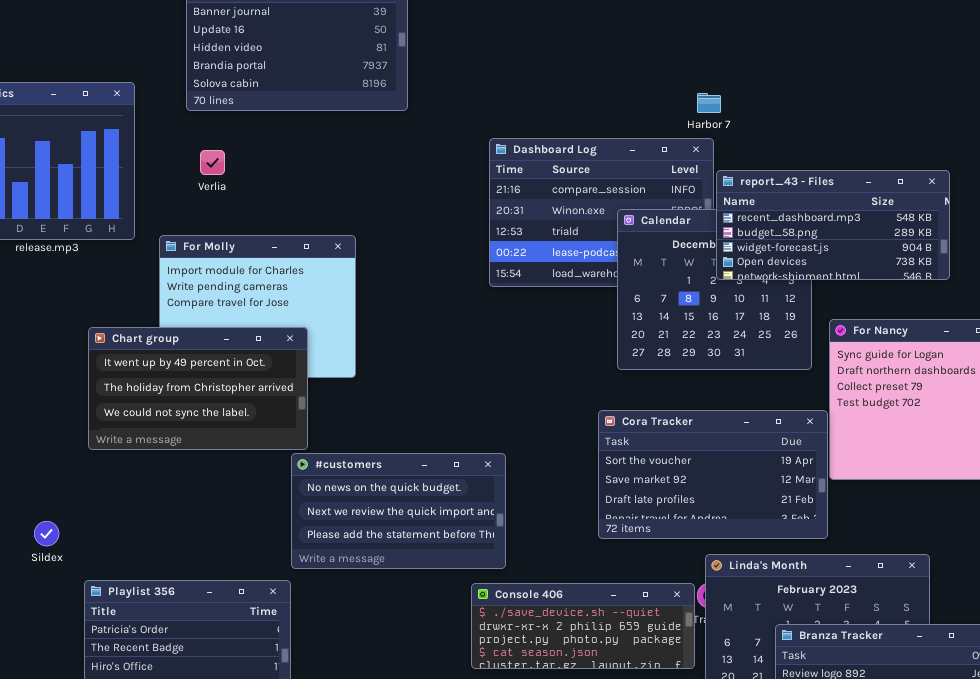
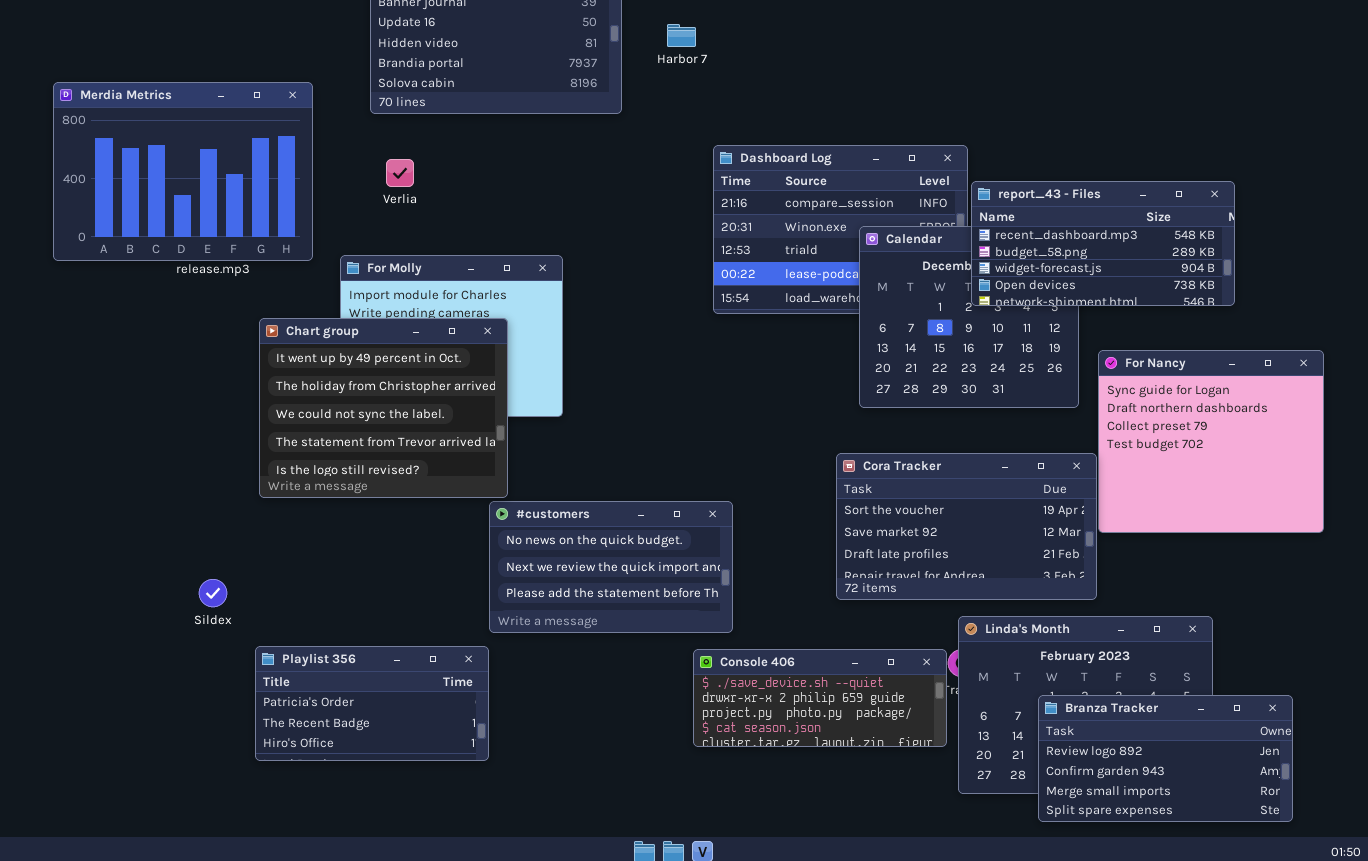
Harbor 7: [697,93,721,113] -> [667,24,696,47], moved
Chart group: [88,327,308,450] -> [259,318,508,498], resized

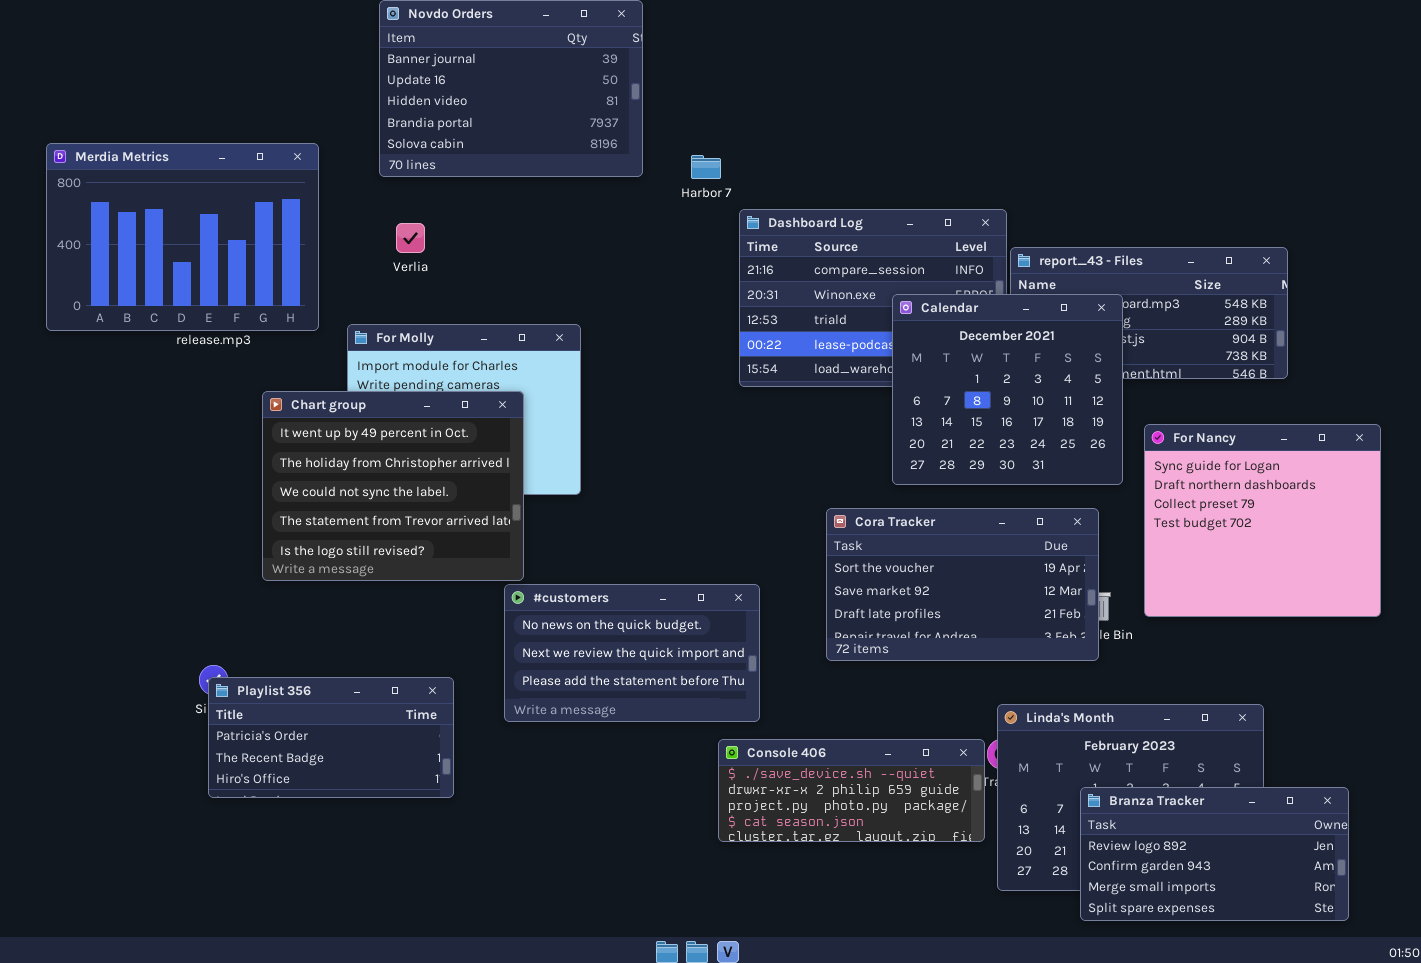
Harbor 7: [667,24,696,47] -> [691,155,721,179], moved
Calendar: [859,226,1079,408] -> [892,294,1123,485], raised
Cora Tracker: [836,453,1097,600] -> [826,508,1099,661], moved
Playlist 356: [255,646,489,761] -> [208,677,454,798], moved

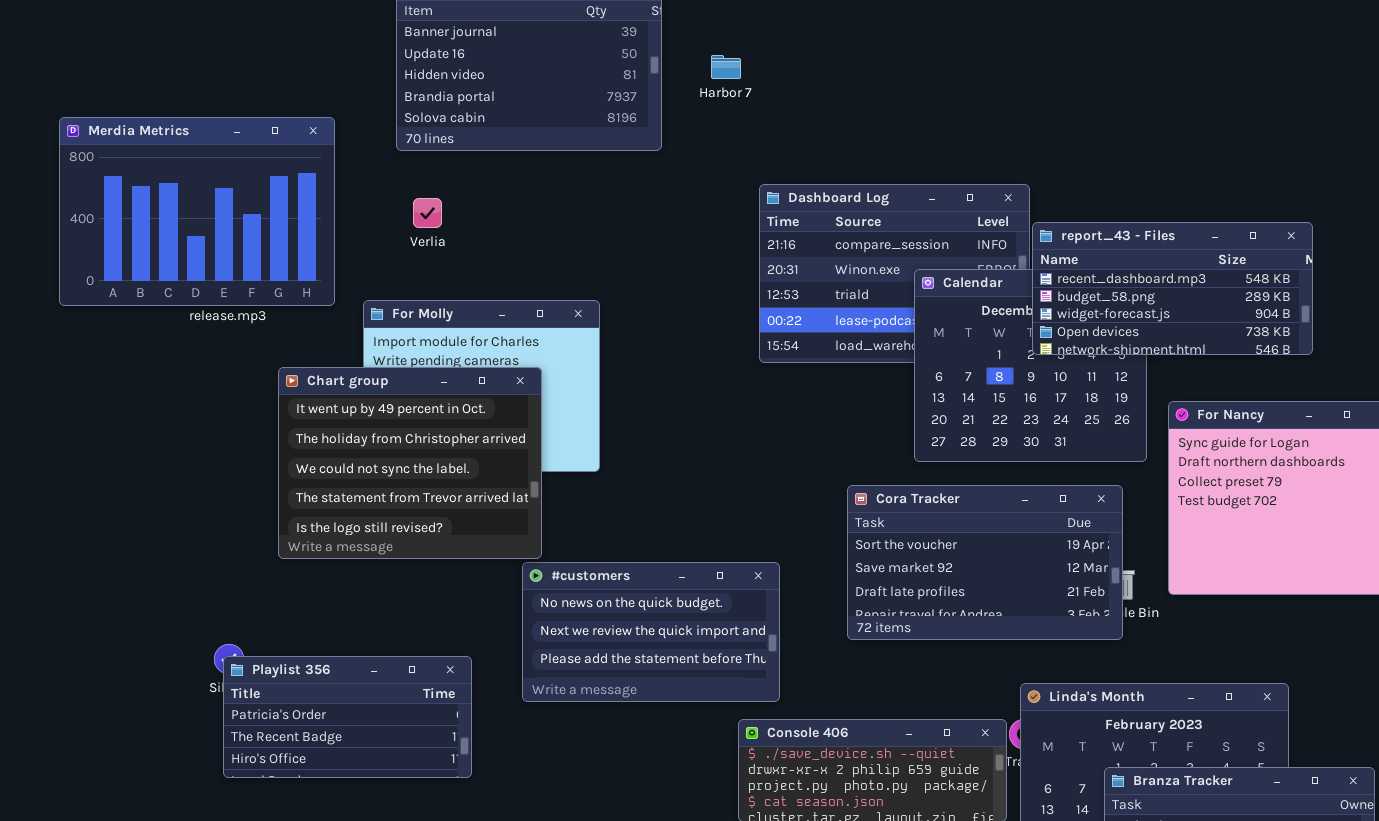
Harbor 7: [691,155,721,179] -> [711,55,741,79], moved
report_43 - Files: [1010,247,1288,379] -> [1032,222,1313,355], raised

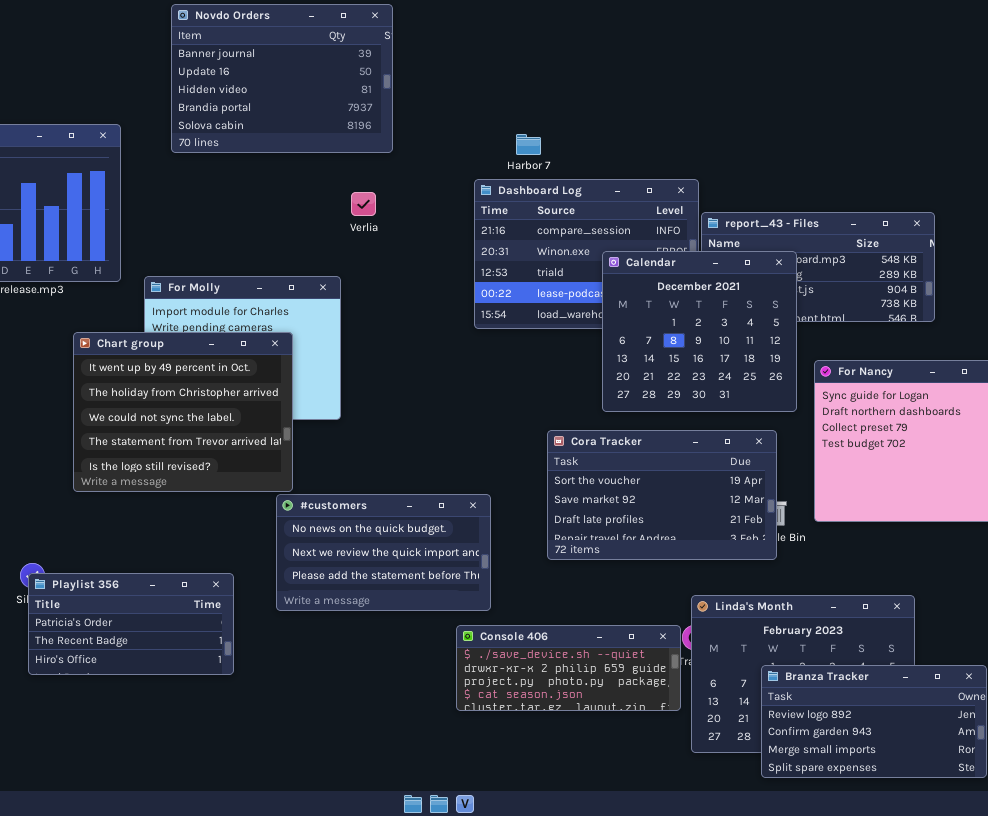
Harbor 7: [711,55,741,79] -> [516,134,541,155], moved
Verlia: [413,198,442,228] -> [351,192,376,216], moved
Calendar: [914,269,1147,462] -> [602,251,797,412], raised

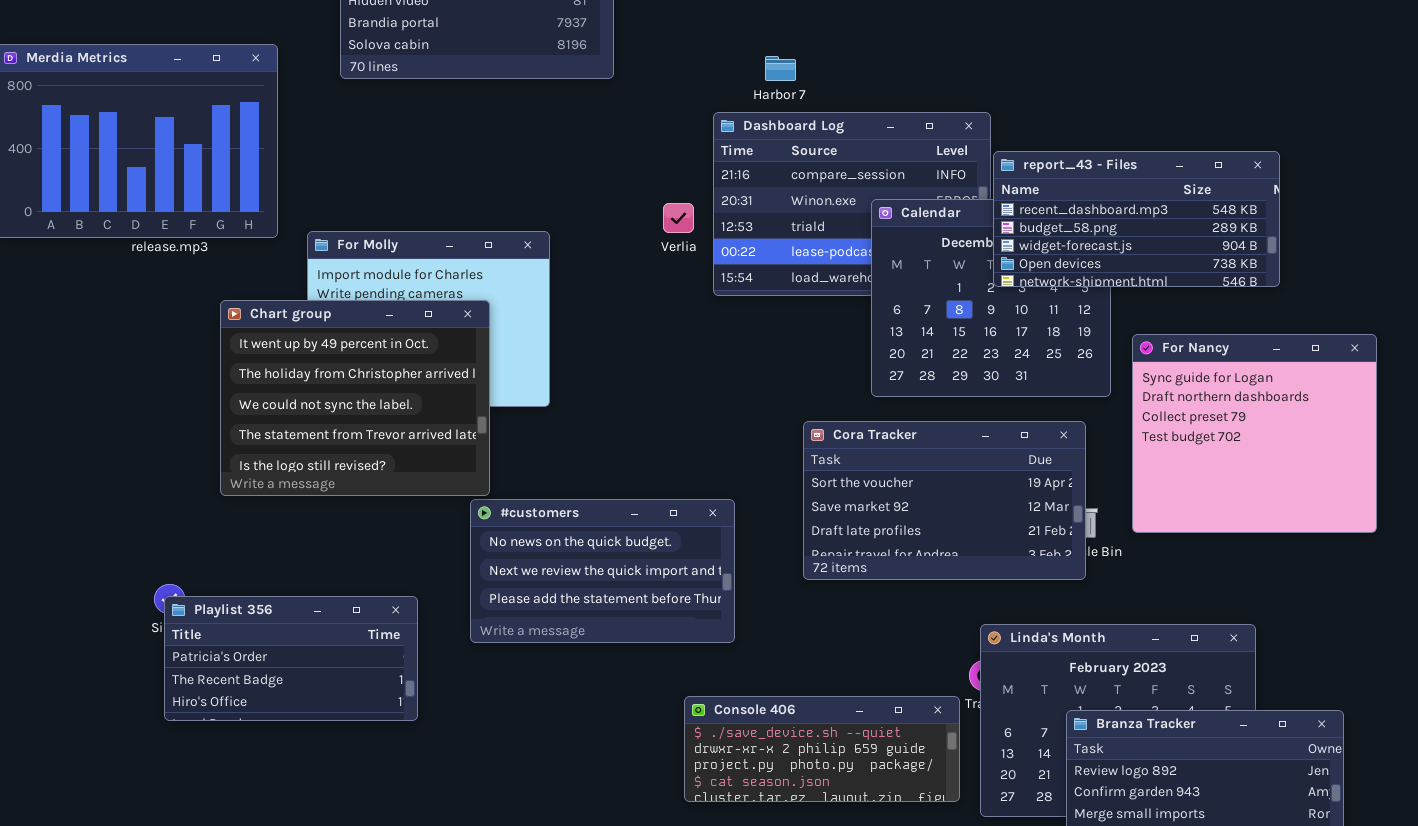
Verlia: [351,192,376,216] -> [663,203,694,233], moved
report_43 - Files: [701,212,935,322] -> [993,151,1280,287], raised
Console 406: [456,625,681,711] -> [684,696,960,802], moved

